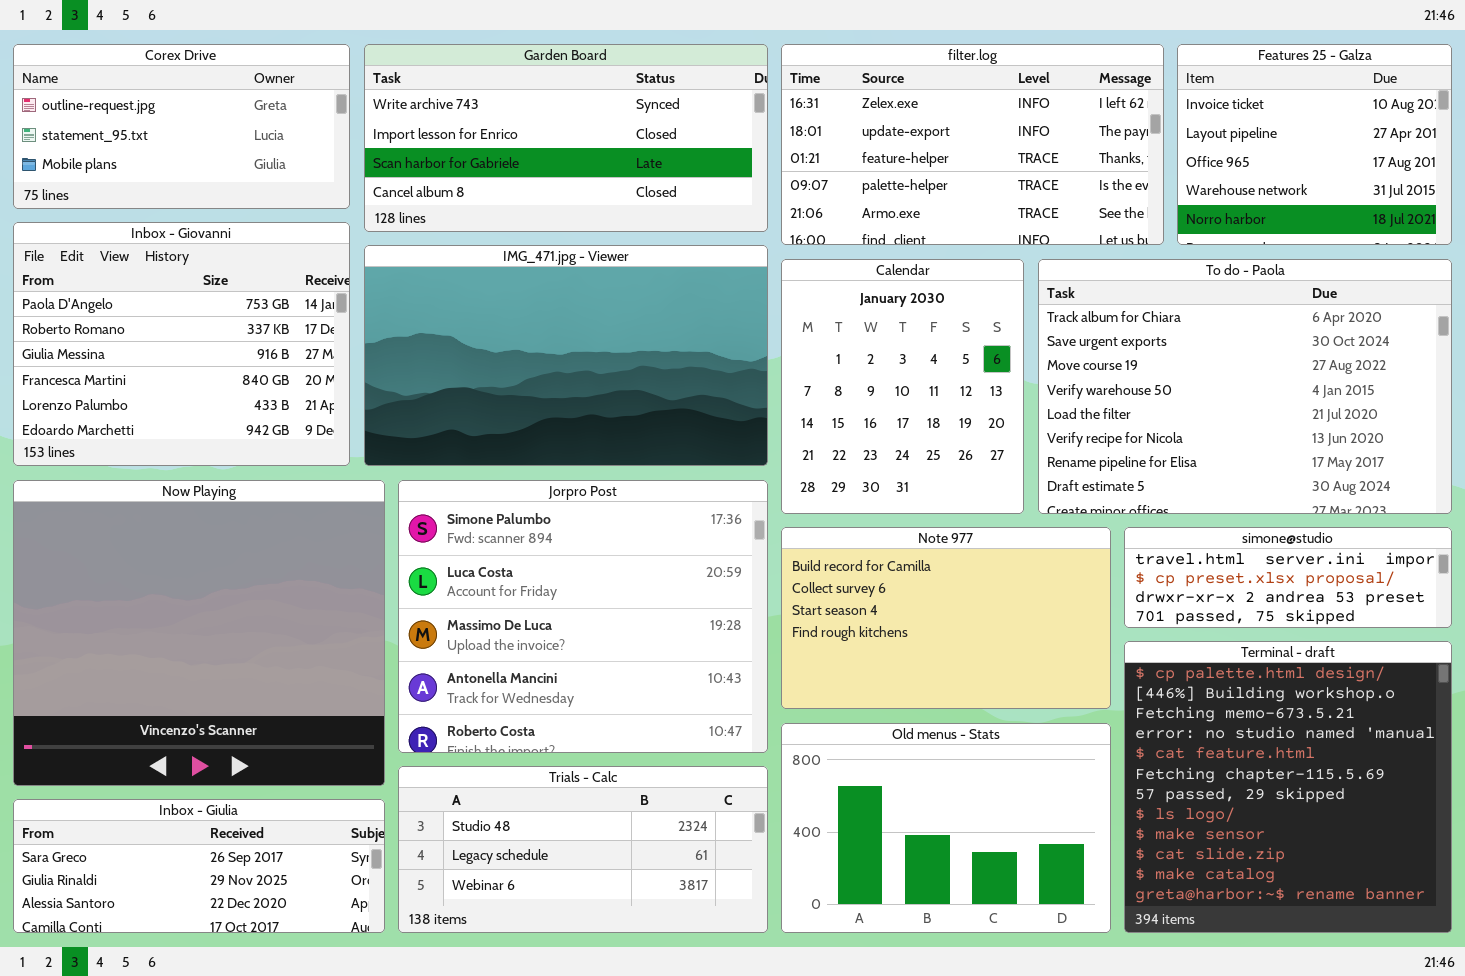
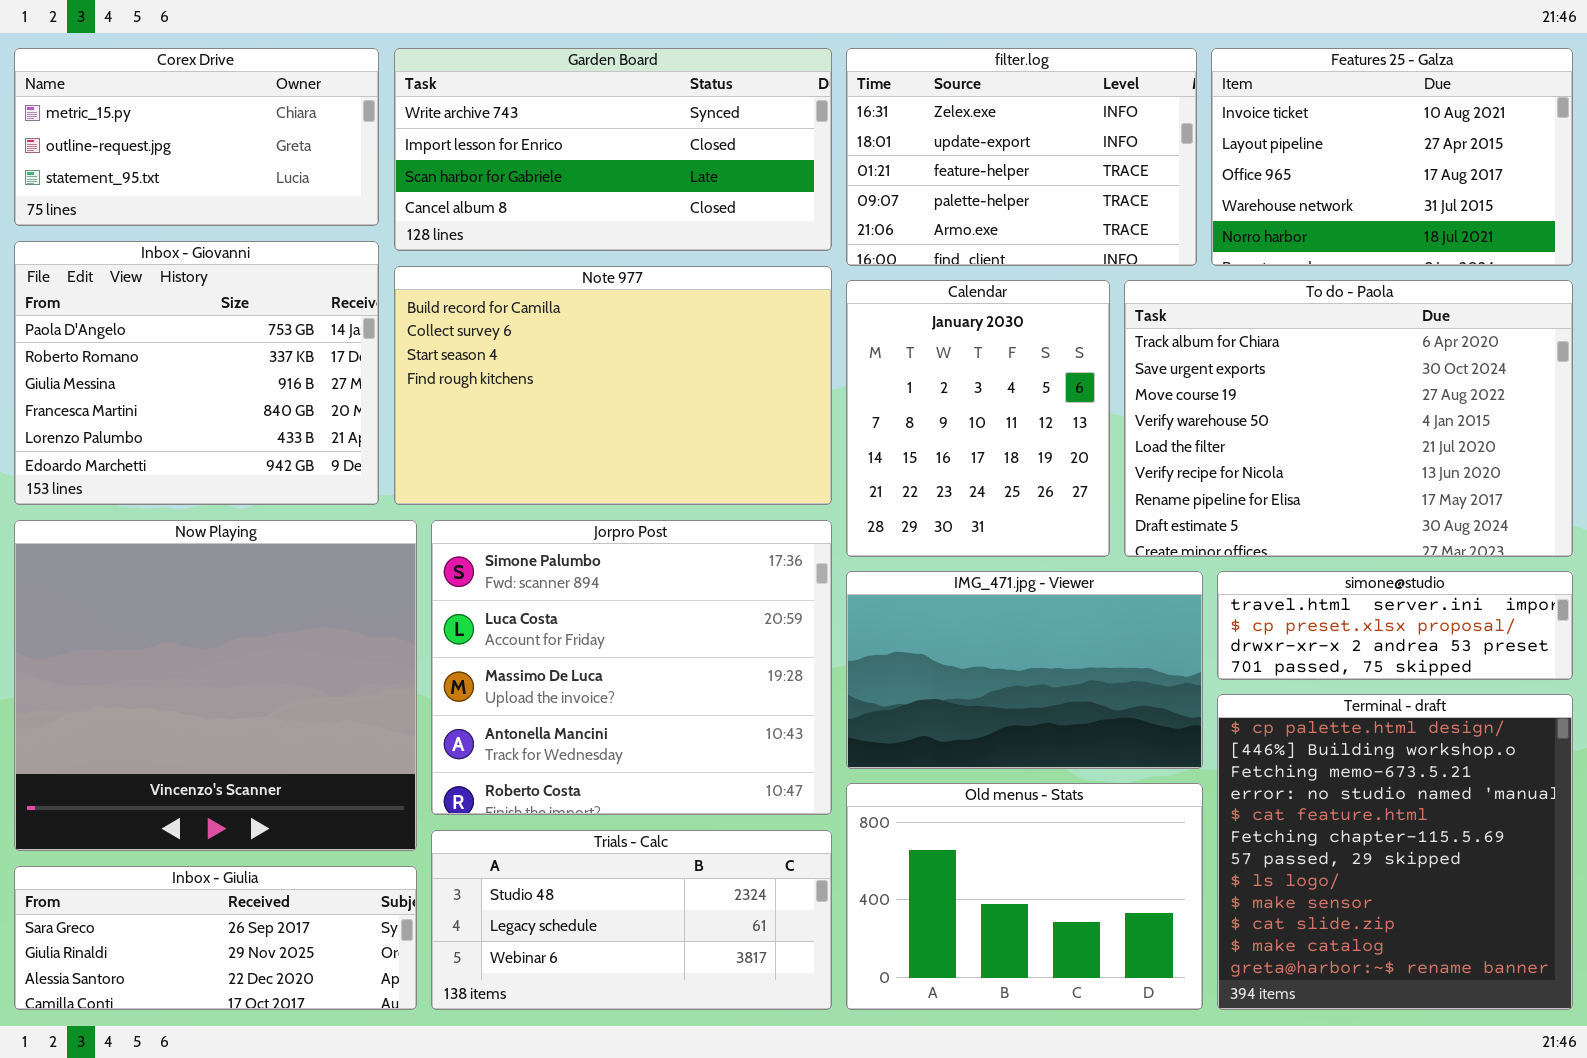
Corex Drive: [13,44,350,209] -> [14,48,379,226], scrolled up 1 row
filter.log: [781,44,1164,245] -> [846,48,1197,266], resized
Features 25 - Galza: [1177,44,1452,245] -> [1211,48,1573,266], resized
IMG_471.jpg - Viewer: [364,245,768,466] -> [846,571,1203,769], moved, resized
Note 977: [781,527,1111,709] -> [394,266,832,505], moved, resized

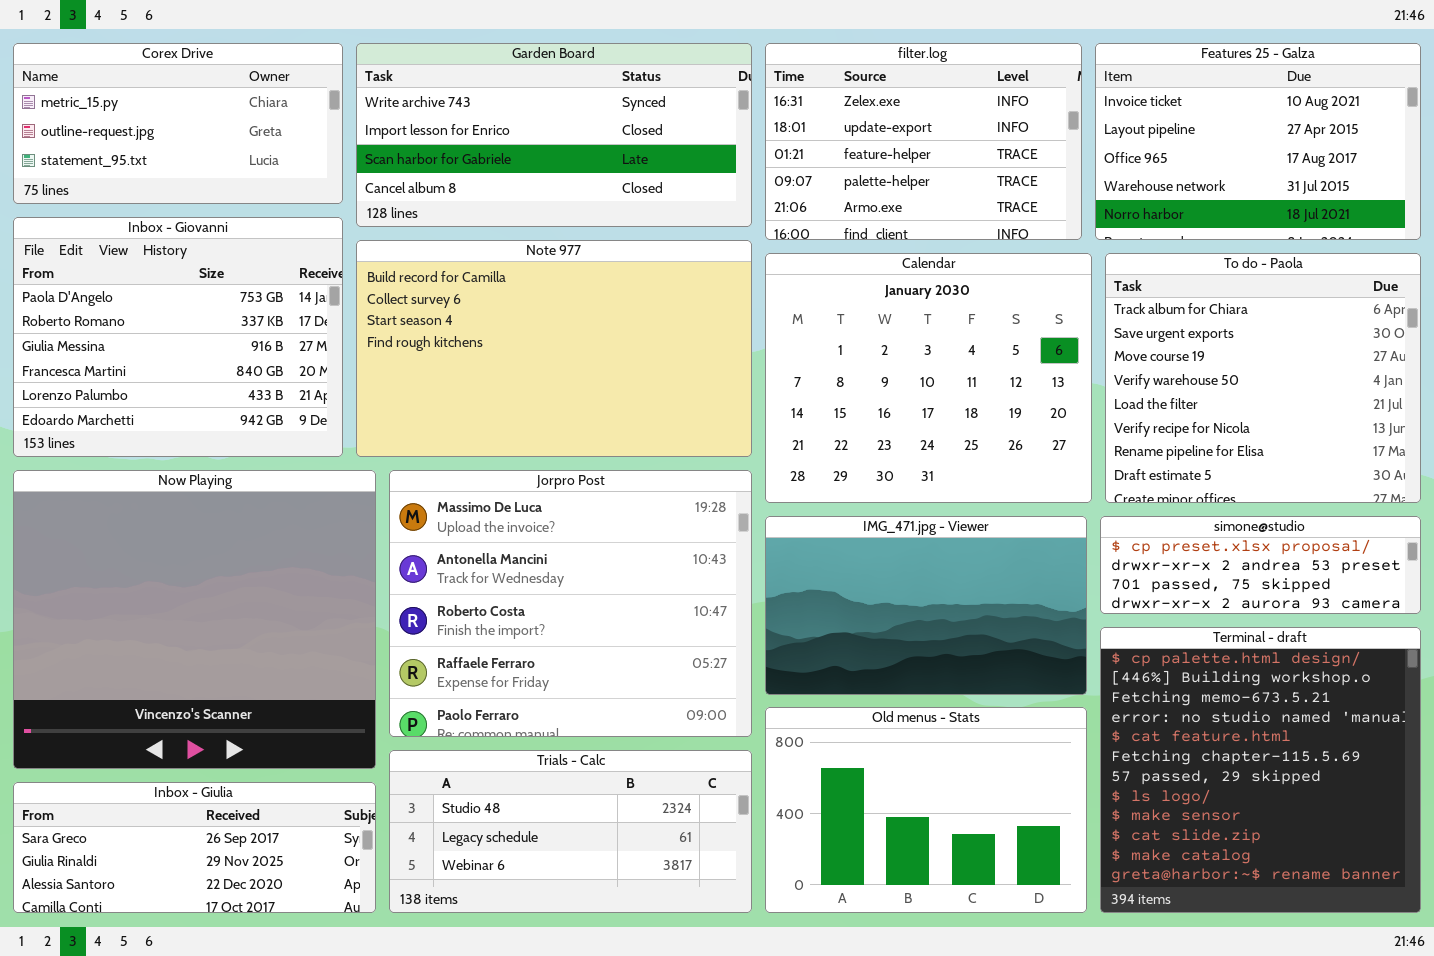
Calendar: [846,280,1110,557] -> [765,253,1092,503], resized
To do - Paola: [1124,280,1573,557] -> [1105,253,1421,503], resized
Jorpro Post: [431,520,832,815] -> [389,470,752,737], scrolled down 2 rows
simone@studio: [1217,571,1573,680] -> [1100,516,1421,614], scrolled down 1 row

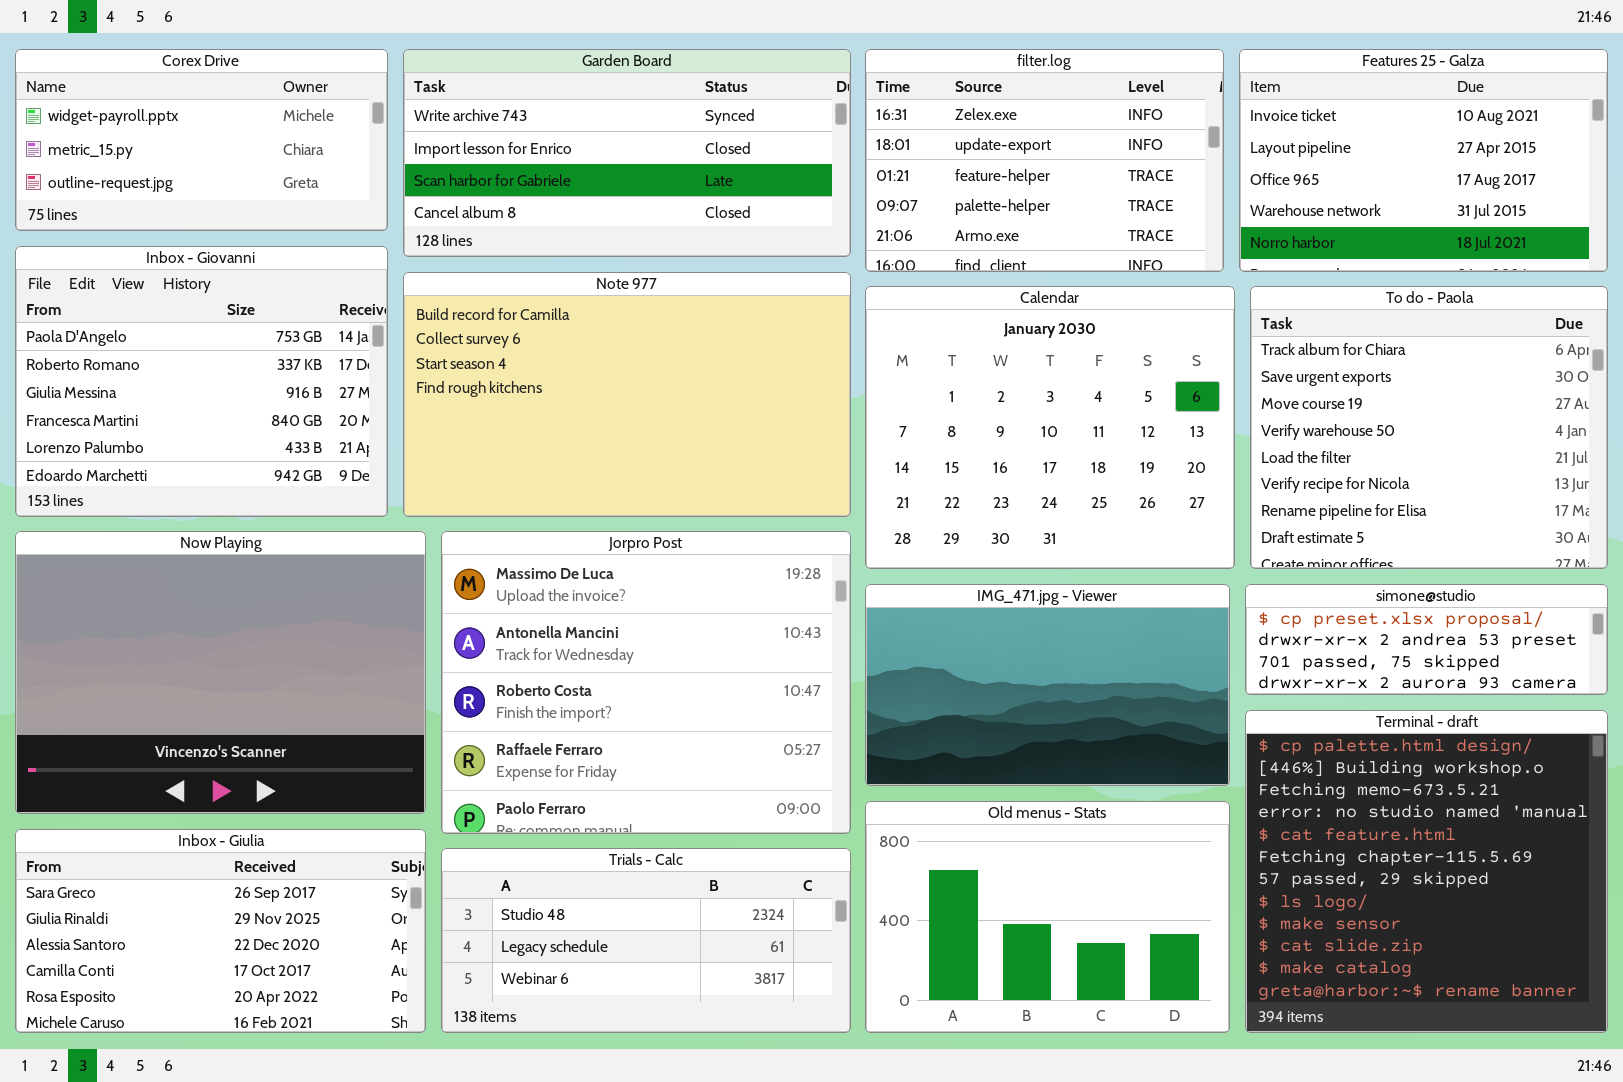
Corex Drive: [13,43,343,204] -> [15,49,388,231], scrolled up 1 row
Now Playing: [13,470,376,769] -> [15,531,426,814], resized
Inbox - Giulia: [13,782,376,913] -> [15,829,426,1033], resized

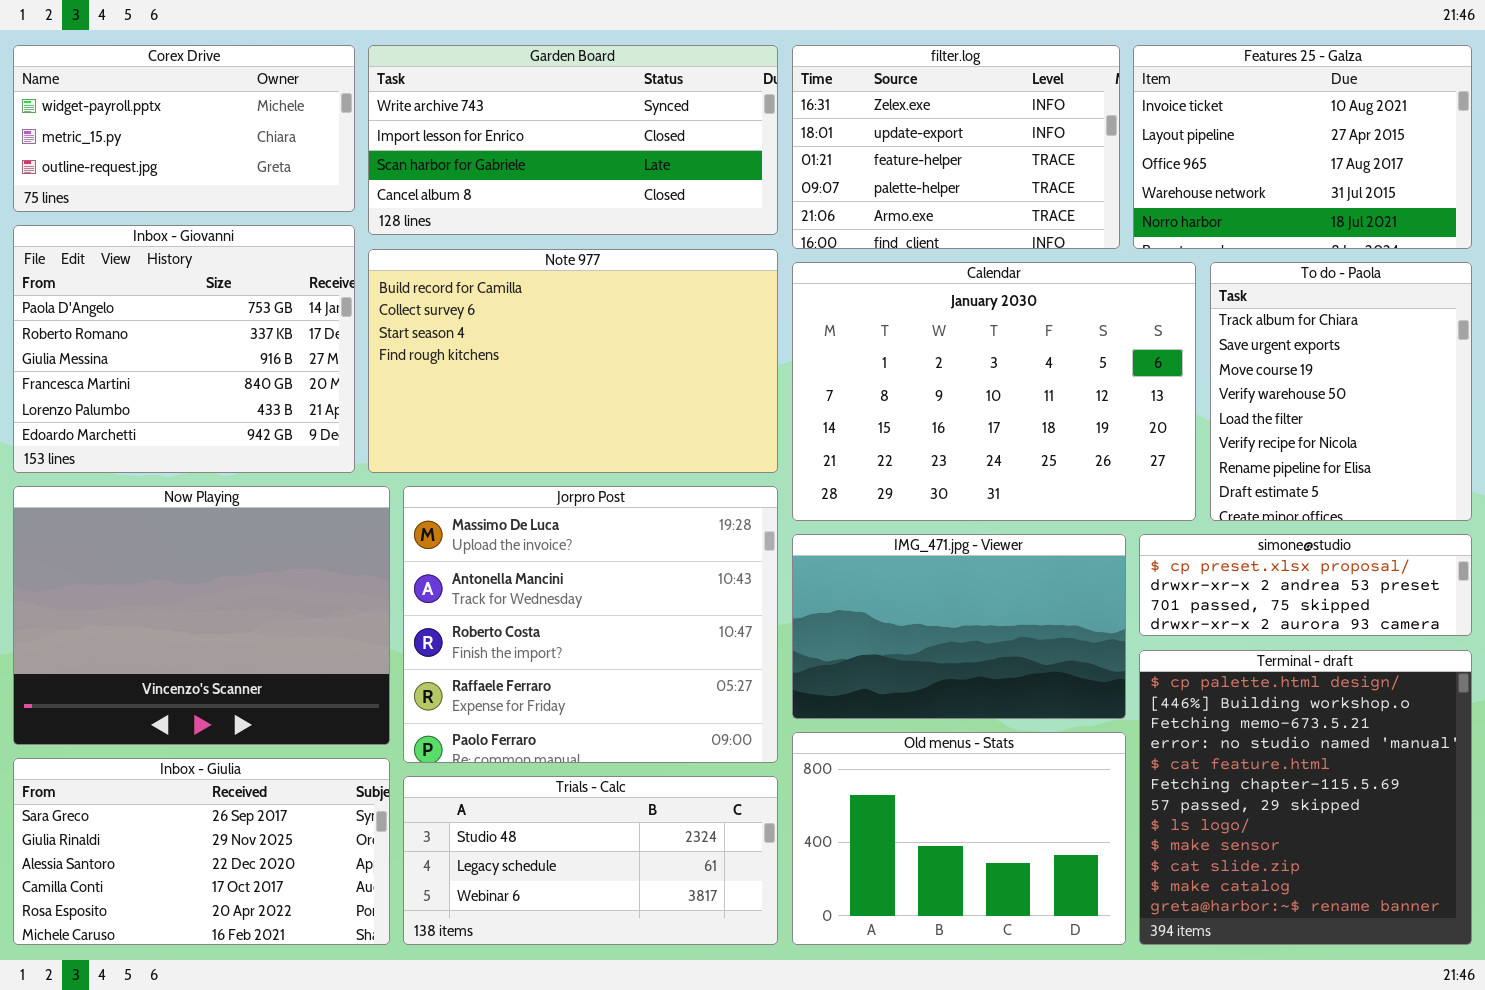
Calendar: [865,286,1235,569] -> [792,262,1196,521], resized
To do - Paola: [1250,286,1608,569] -> [1210,262,1472,521], resized

